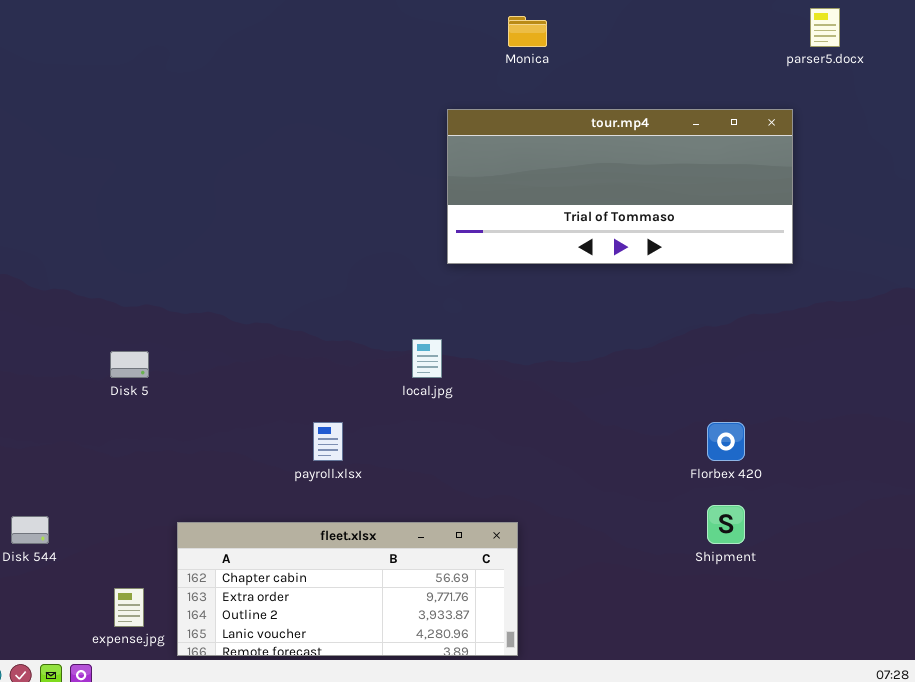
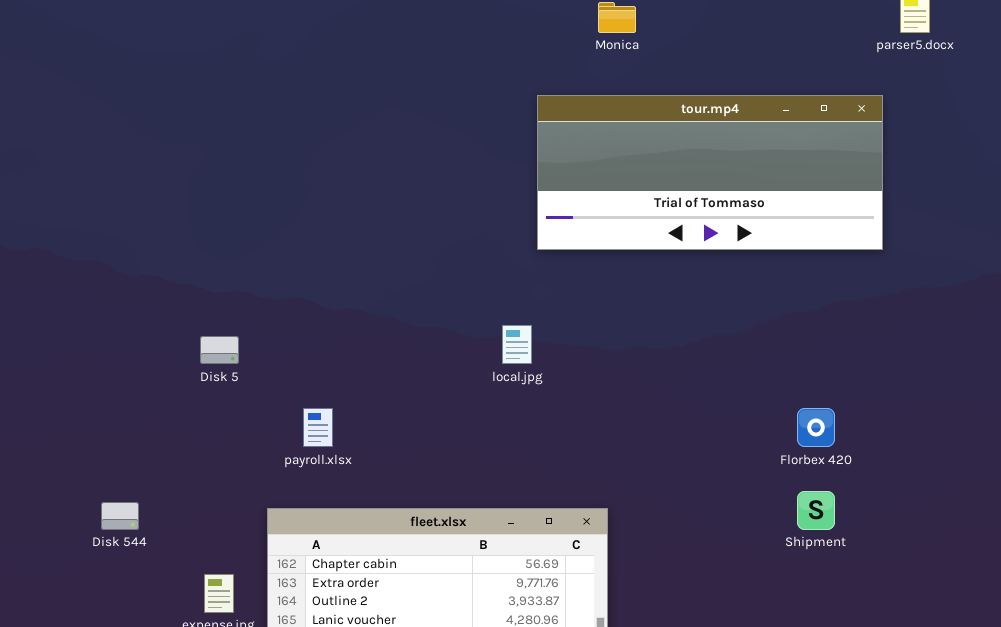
payroll.xlsx: [313,422,343,461] -> [303,408,333,447], moved

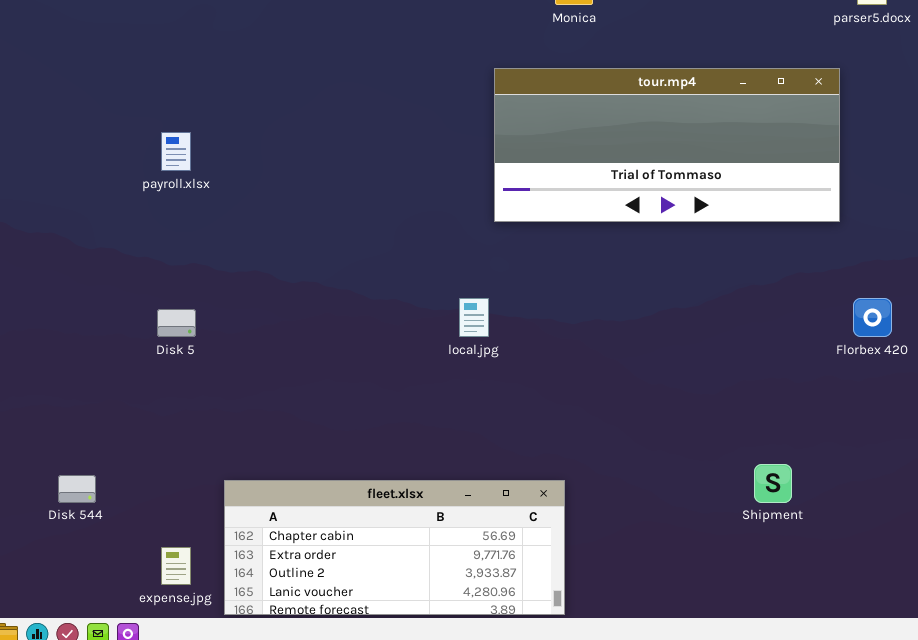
payroll.xlsx: [303,408,333,447] -> [161,132,191,171], moved
Florbex 420: [797,408,835,447] -> [853,298,892,337], moved

